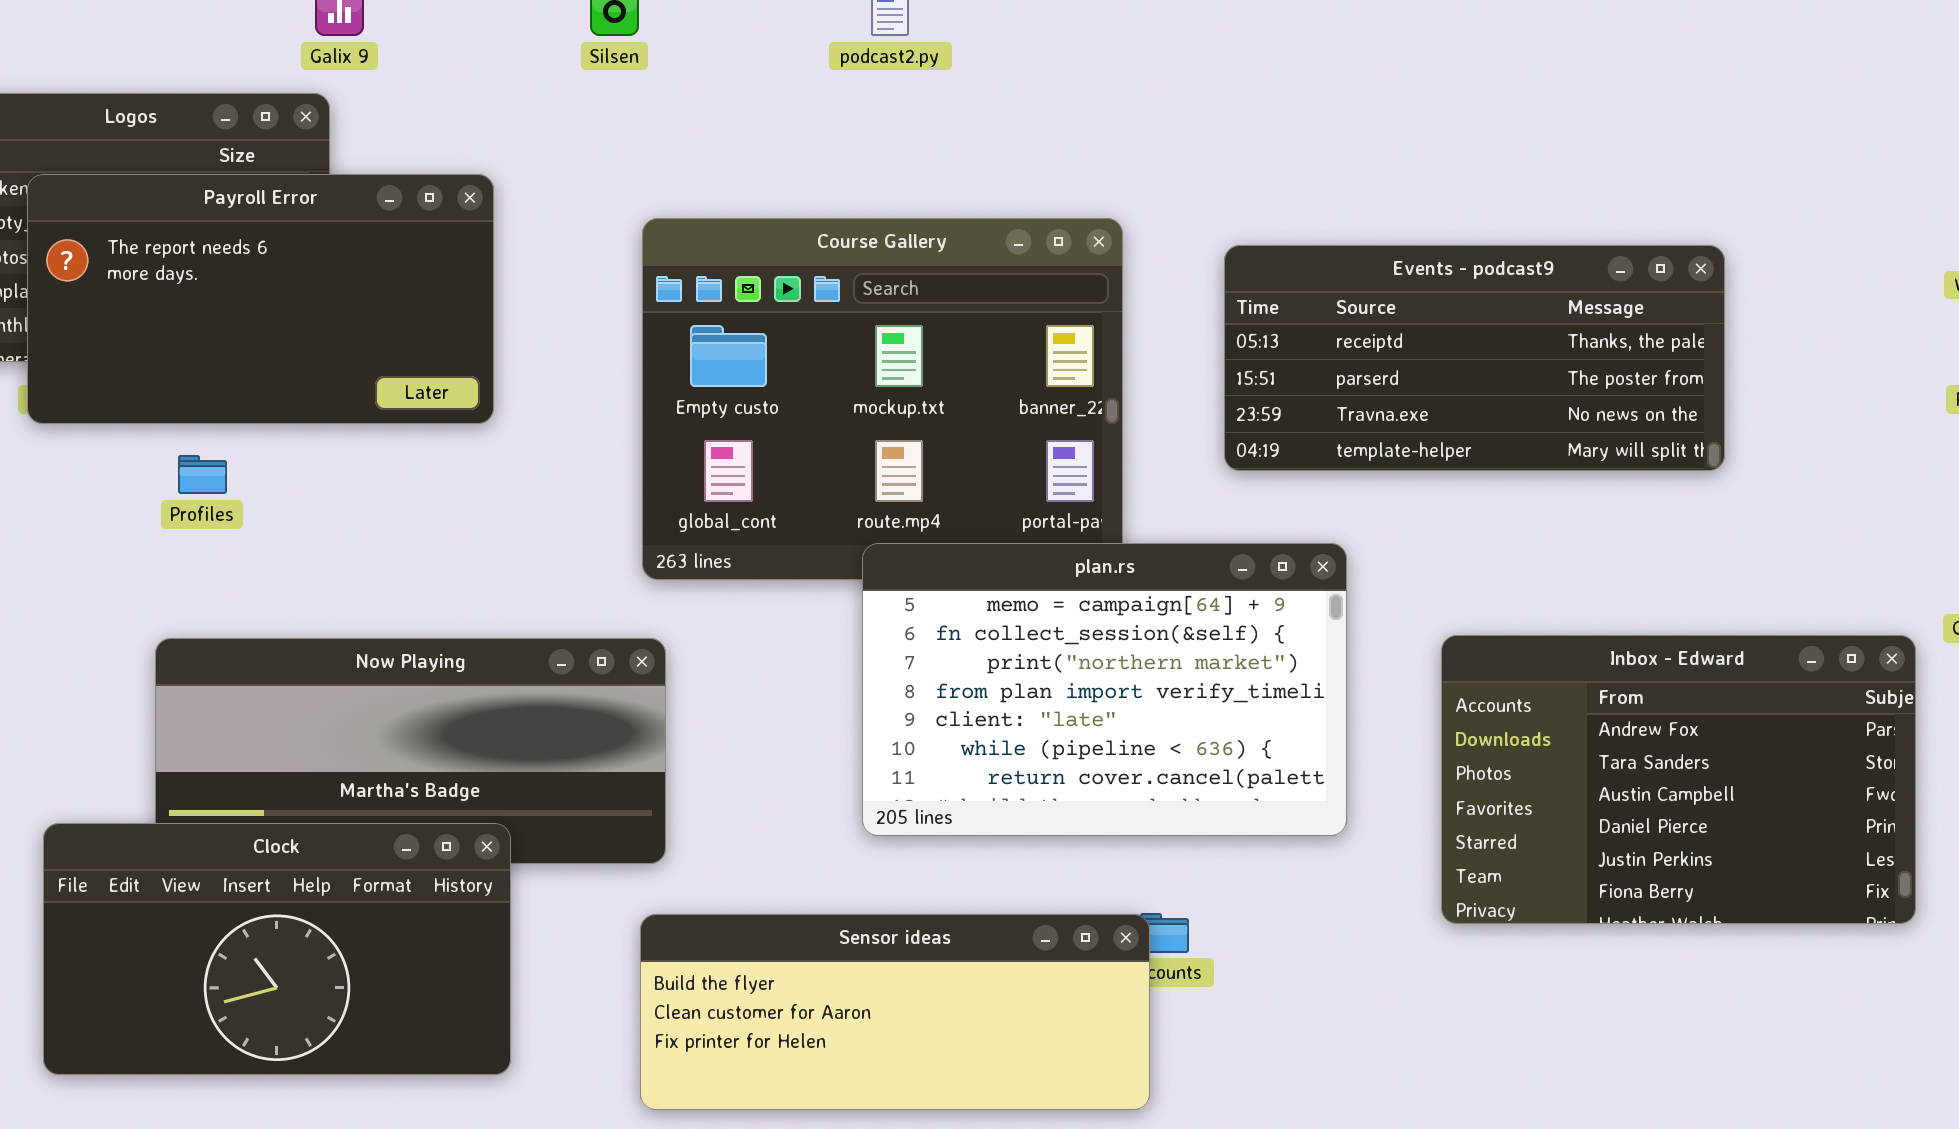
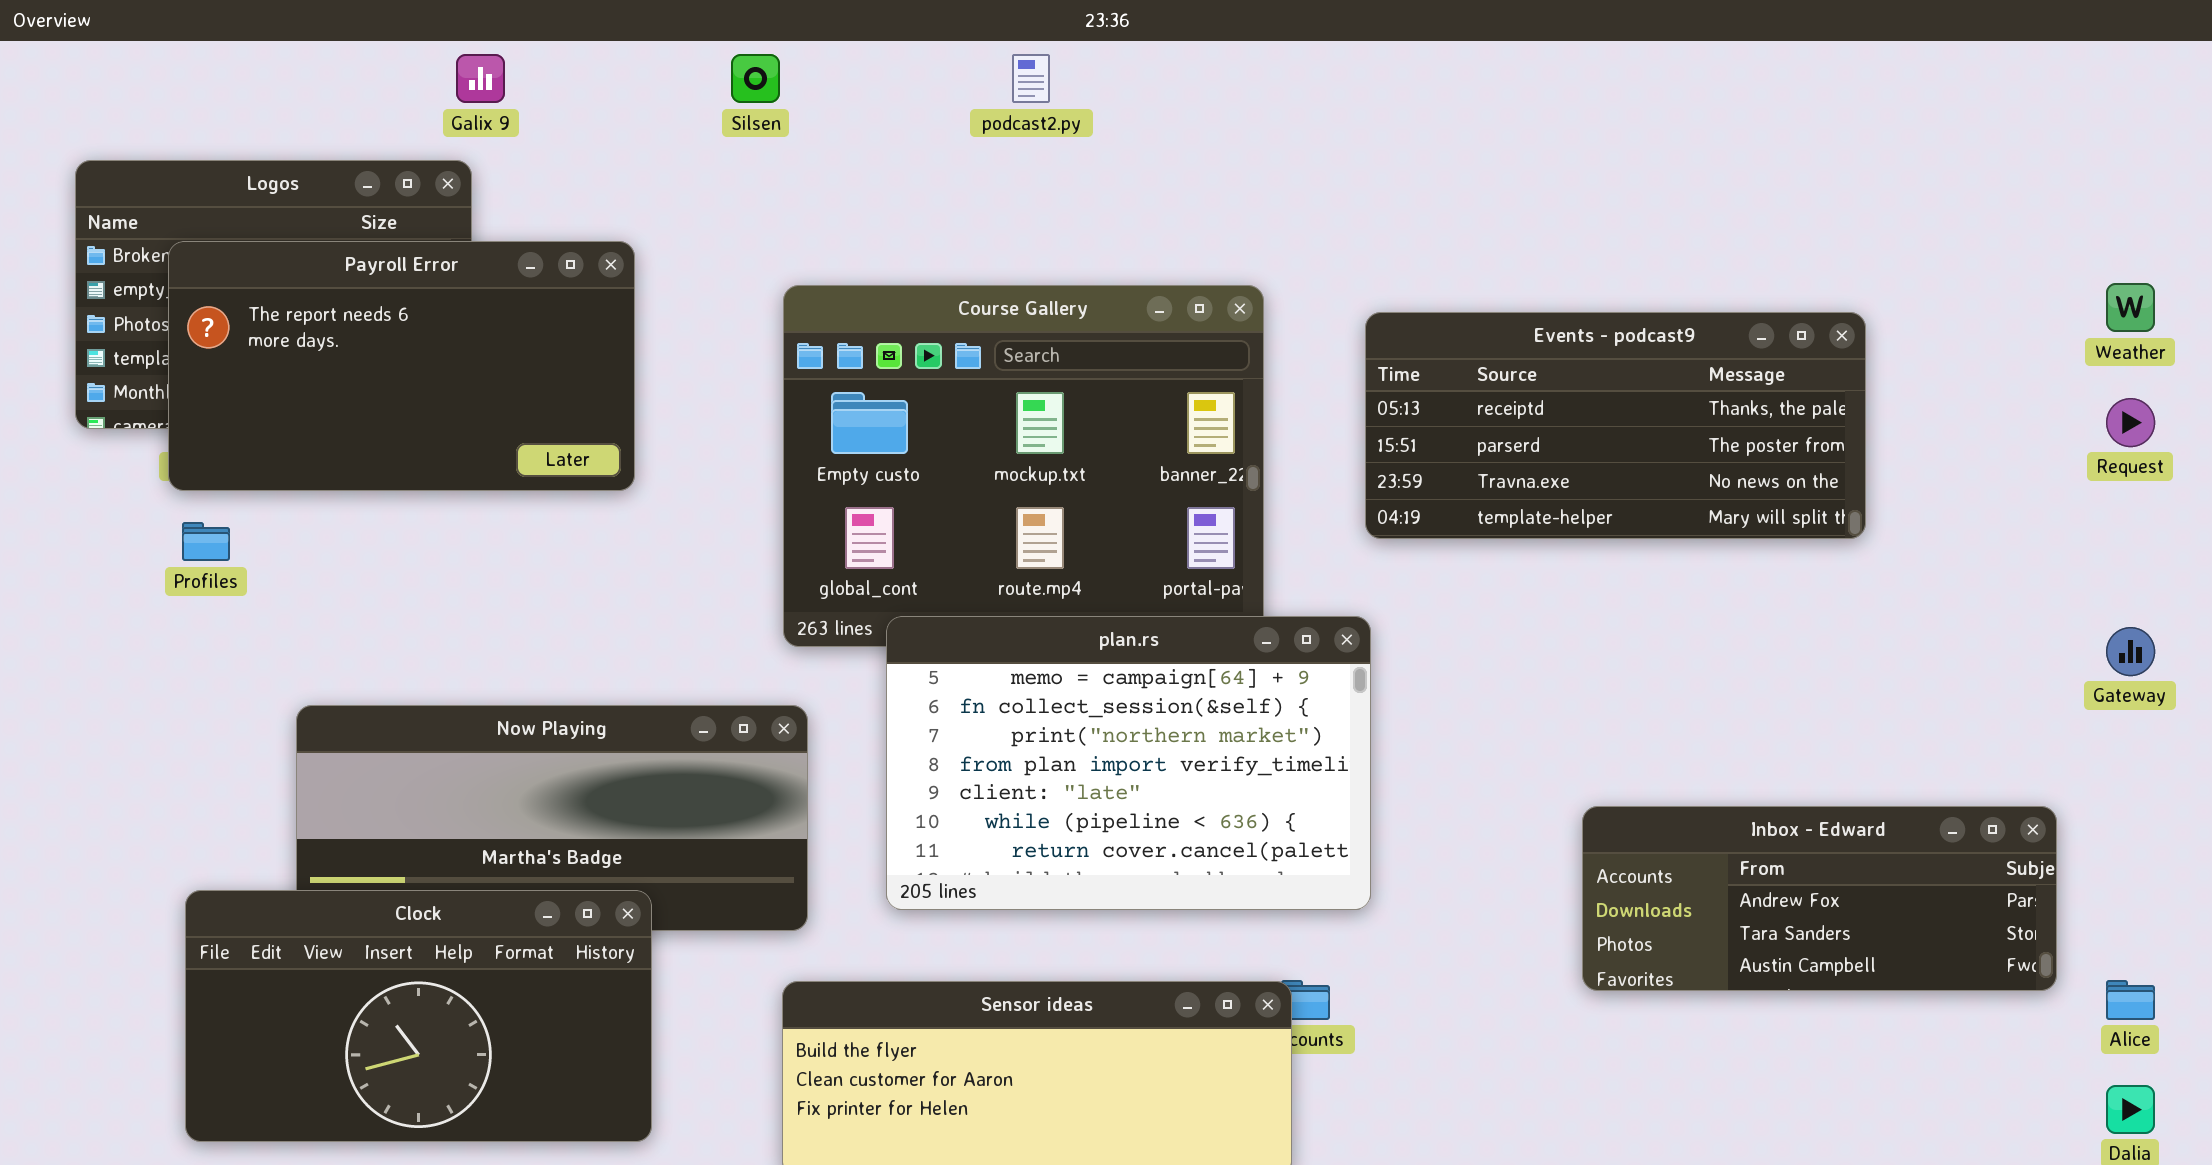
Profiles: [178,455,227,494] -> [182,522,230,561], moved
plan.rs: [862,543,1347,836] -> [886,616,1371,910], moved
Inbox - Edward: [1441,635,1916,924] -> [1582,806,2057,991], resized

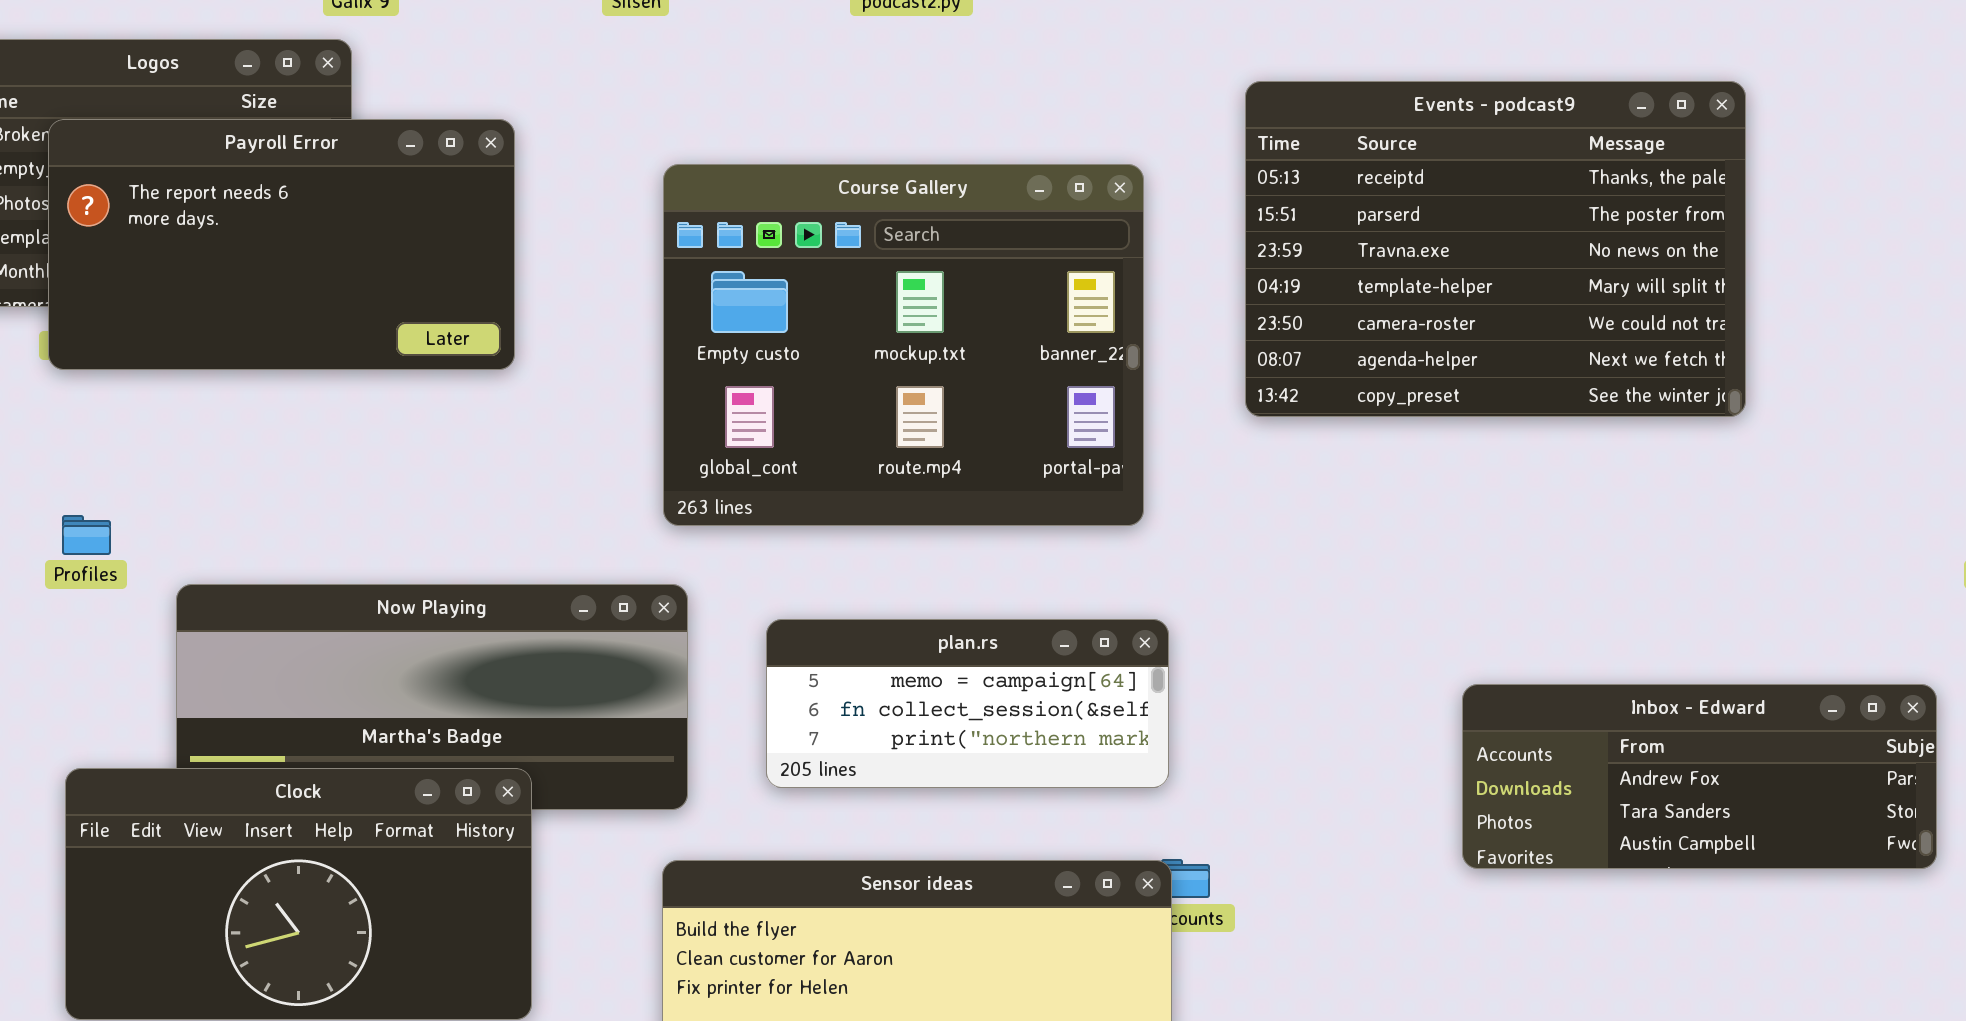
Events - podcast9: [1365,312,1866,539] -> [1245,81,1746,417], resized
Profiles: [182,522,230,561] -> [62,515,111,555], moved
plan.rs: [886,616,1371,910] -> [766,619,1169,788], resized

